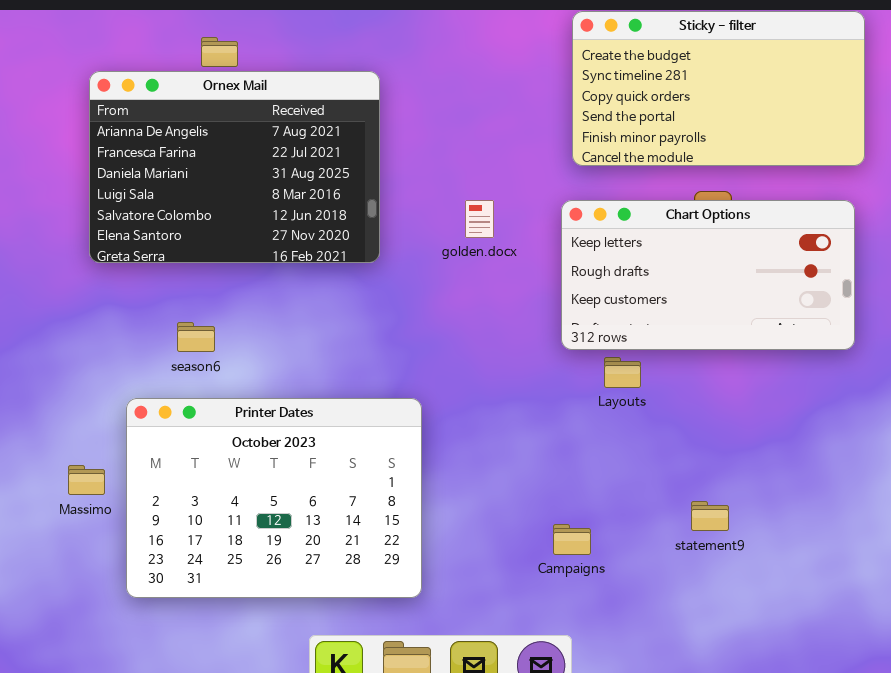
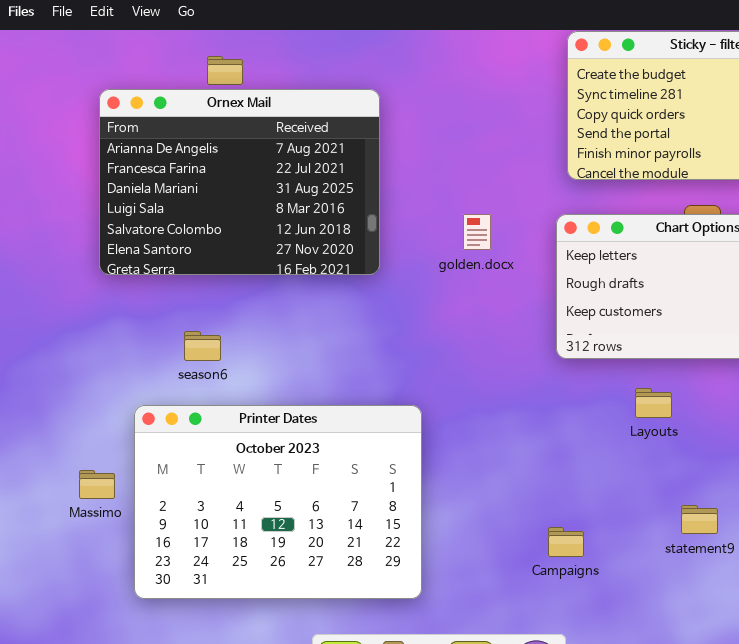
Layouts: [604,357,641,388] -> [635,388,672,418], moved

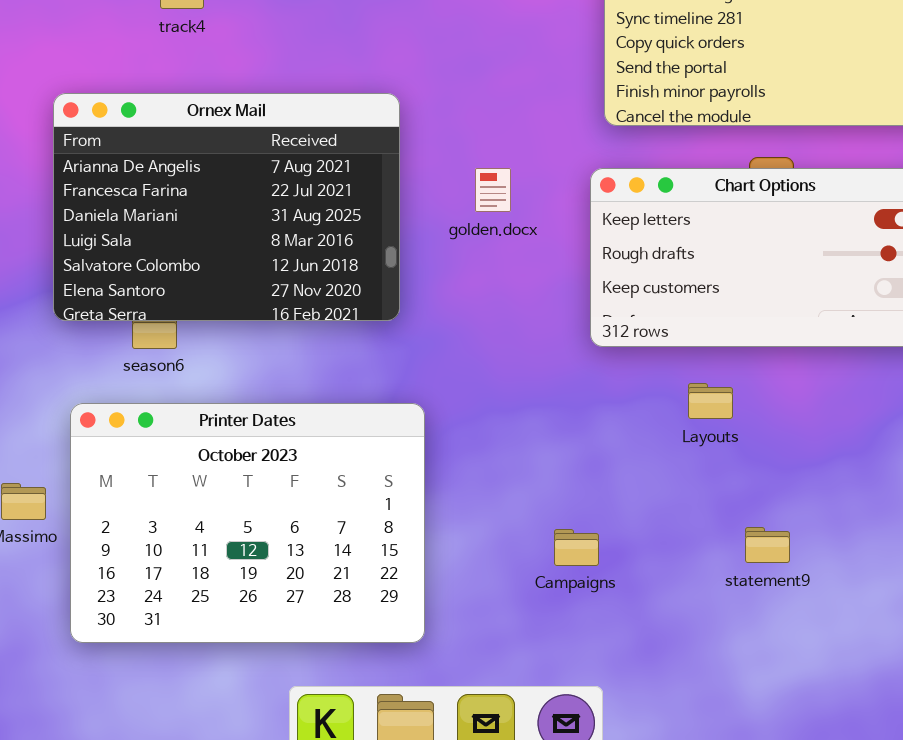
Ornex Mail: [99,89,380,275] -> [53,93,400,321], moved
Campaigns: [548,527,584,557] -> [554,529,599,566], moved

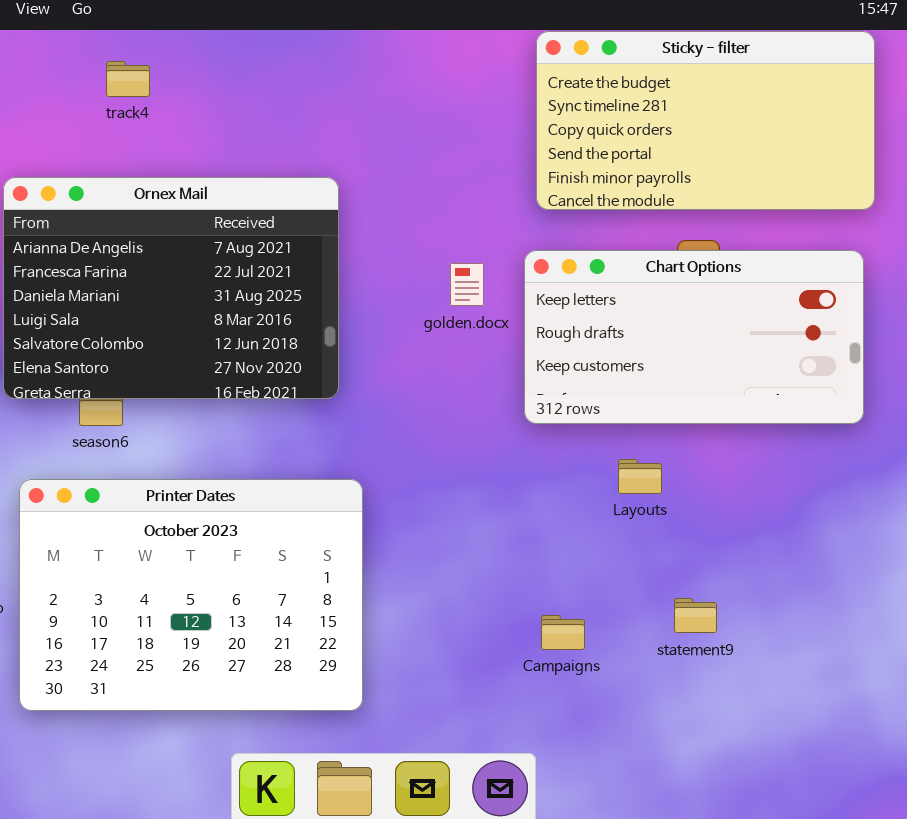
golden.docx: [475,168,511,212] -> [450,263,484,306], moved
Campaigns: [554,529,599,566] -> [541,615,585,650], moved

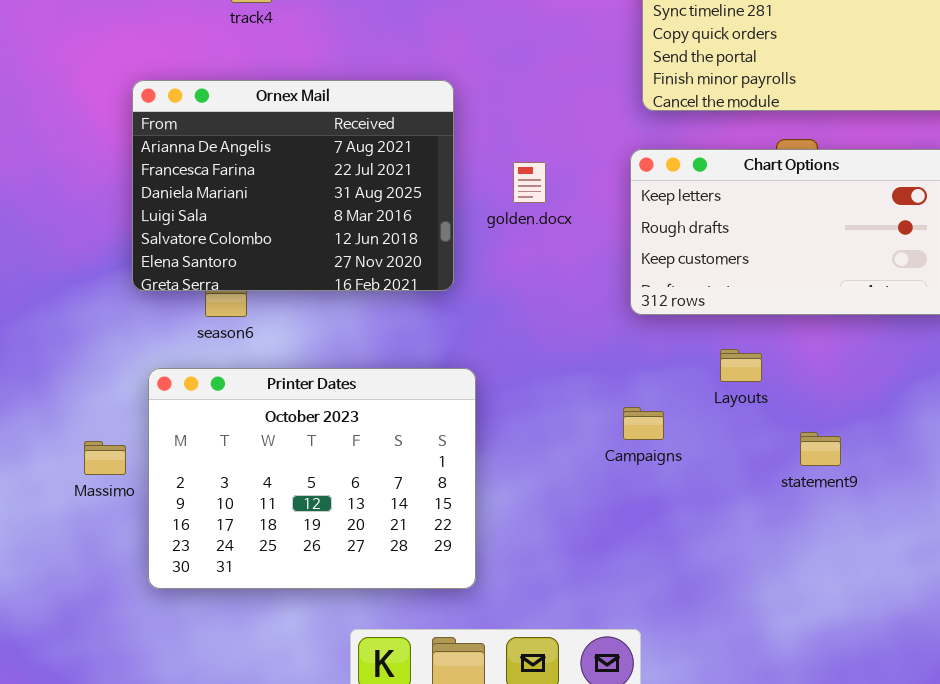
golden.docx: [450,263,484,306] -> [513,162,546,203], moved
statement9: [674,598,717,633] -> [800,432,841,466], moved
Campaigns: [541,615,585,650] -> [623,407,664,440], moved

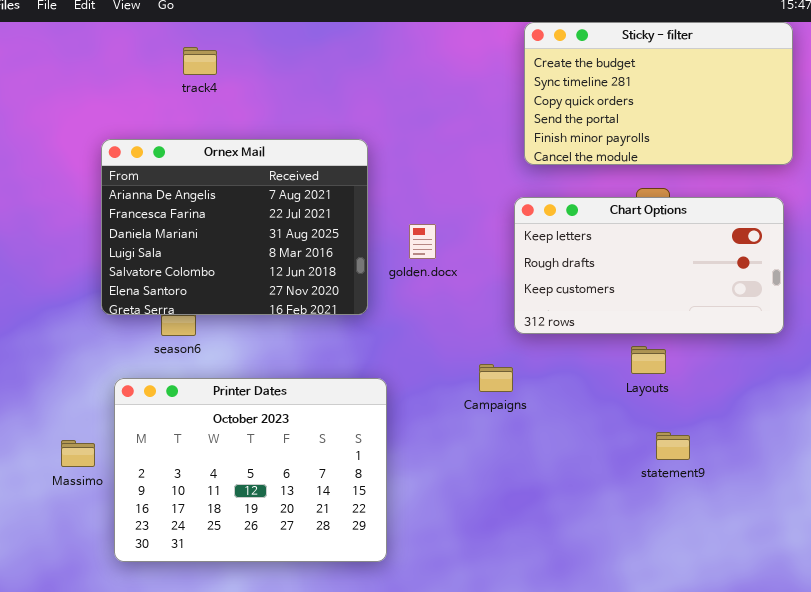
golden.docx: [513,162,546,203] -> [409,224,436,259], moved
Layouts: [720,349,762,382] -> [631,346,666,374], moved
Campaigns: [623,407,664,440] -> [479,364,513,392], moved

